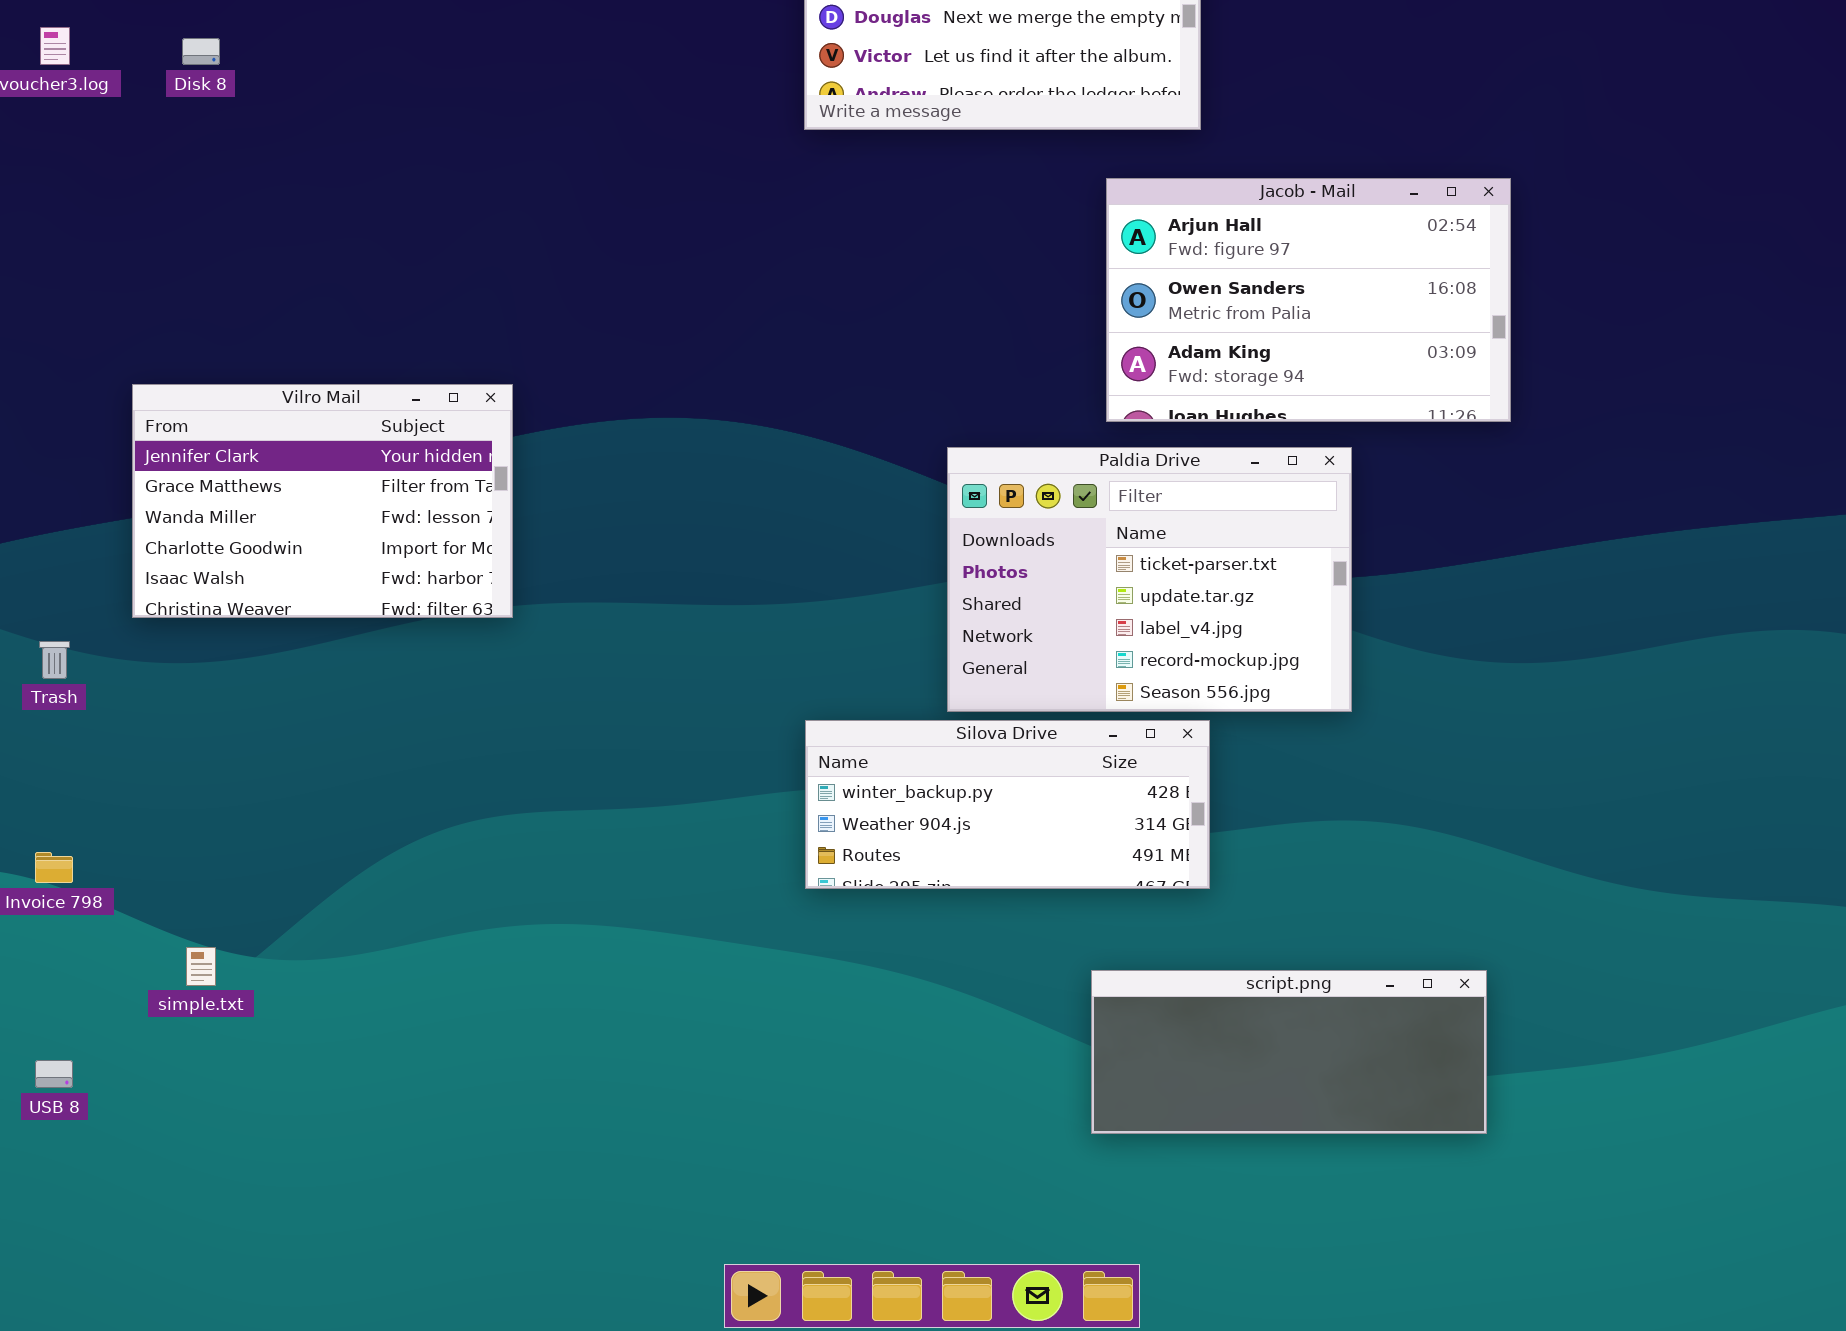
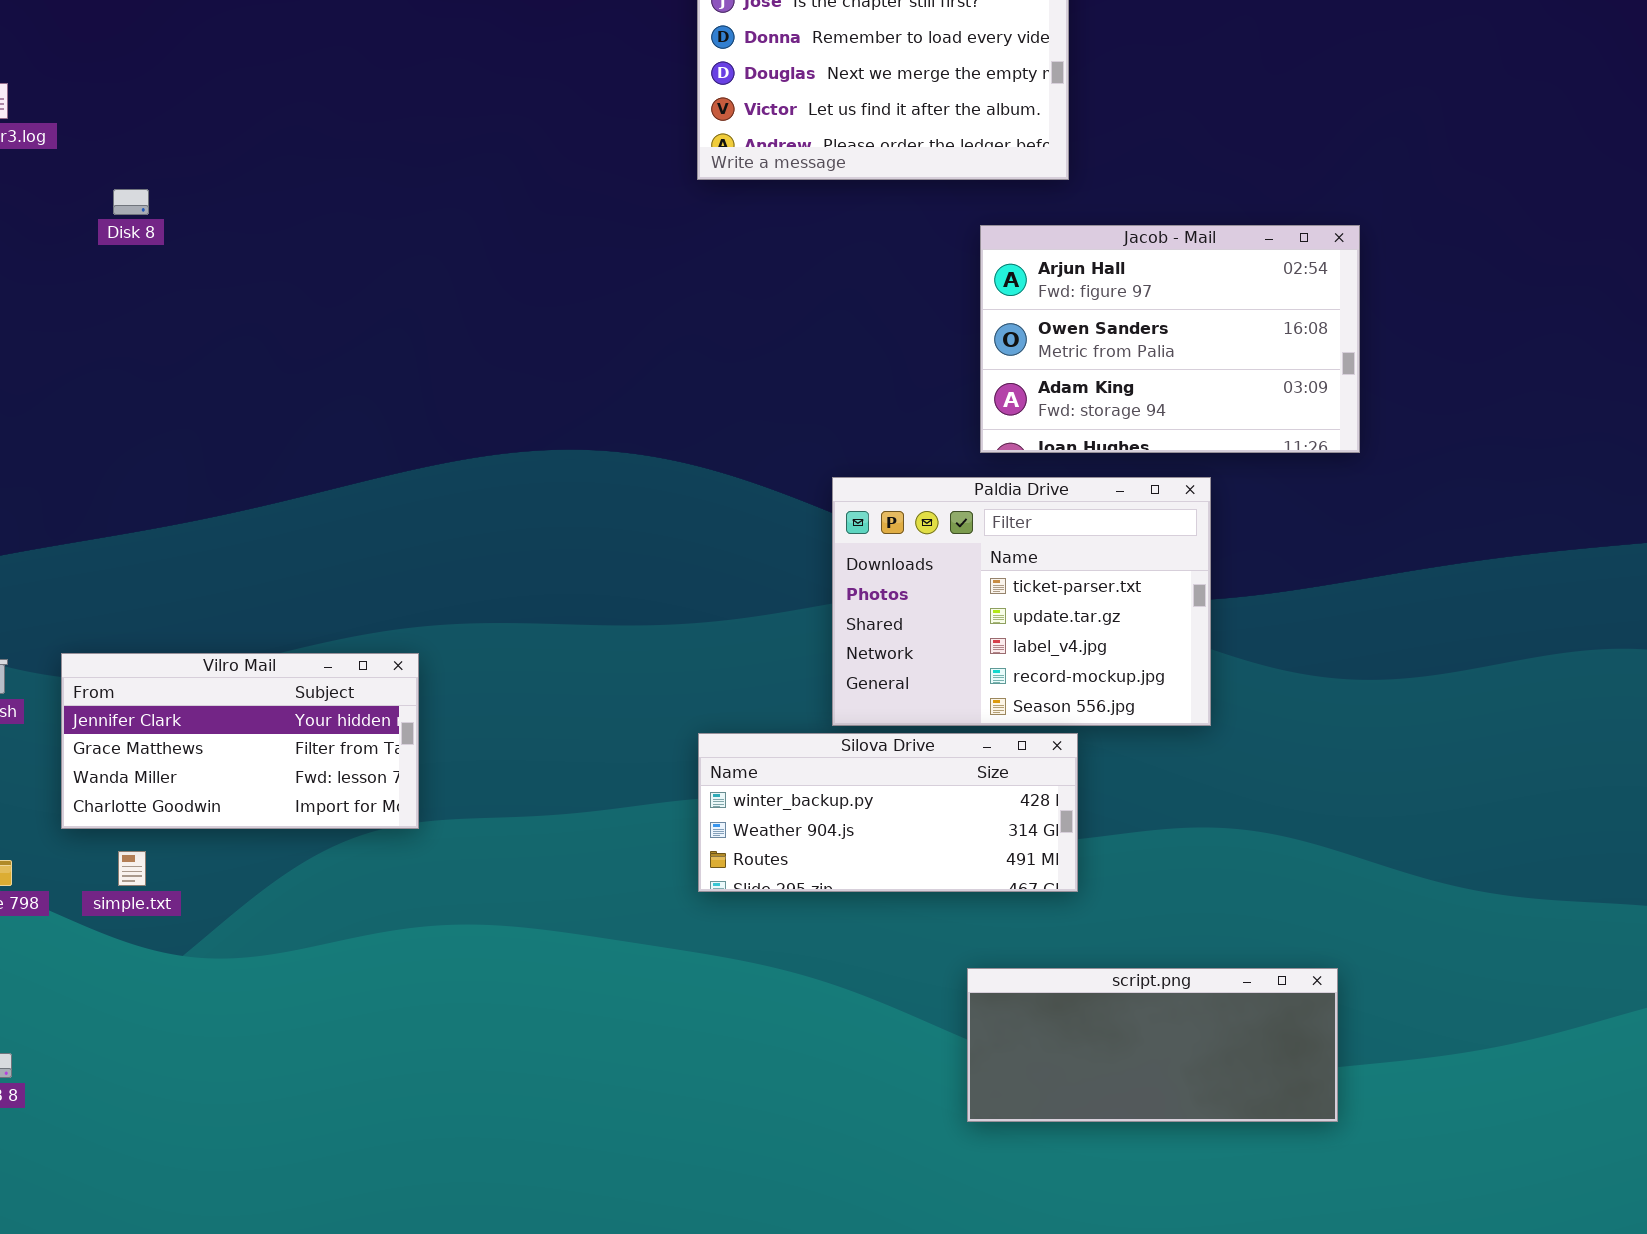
Disk 8: [182,38,220,65] -> [113,189,149,215], moved
Vilro Mail: [132,384,513,618] -> [61,653,419,829], moved, resized
simple.txt: [186,947,216,986] -> [118,851,146,886], moved

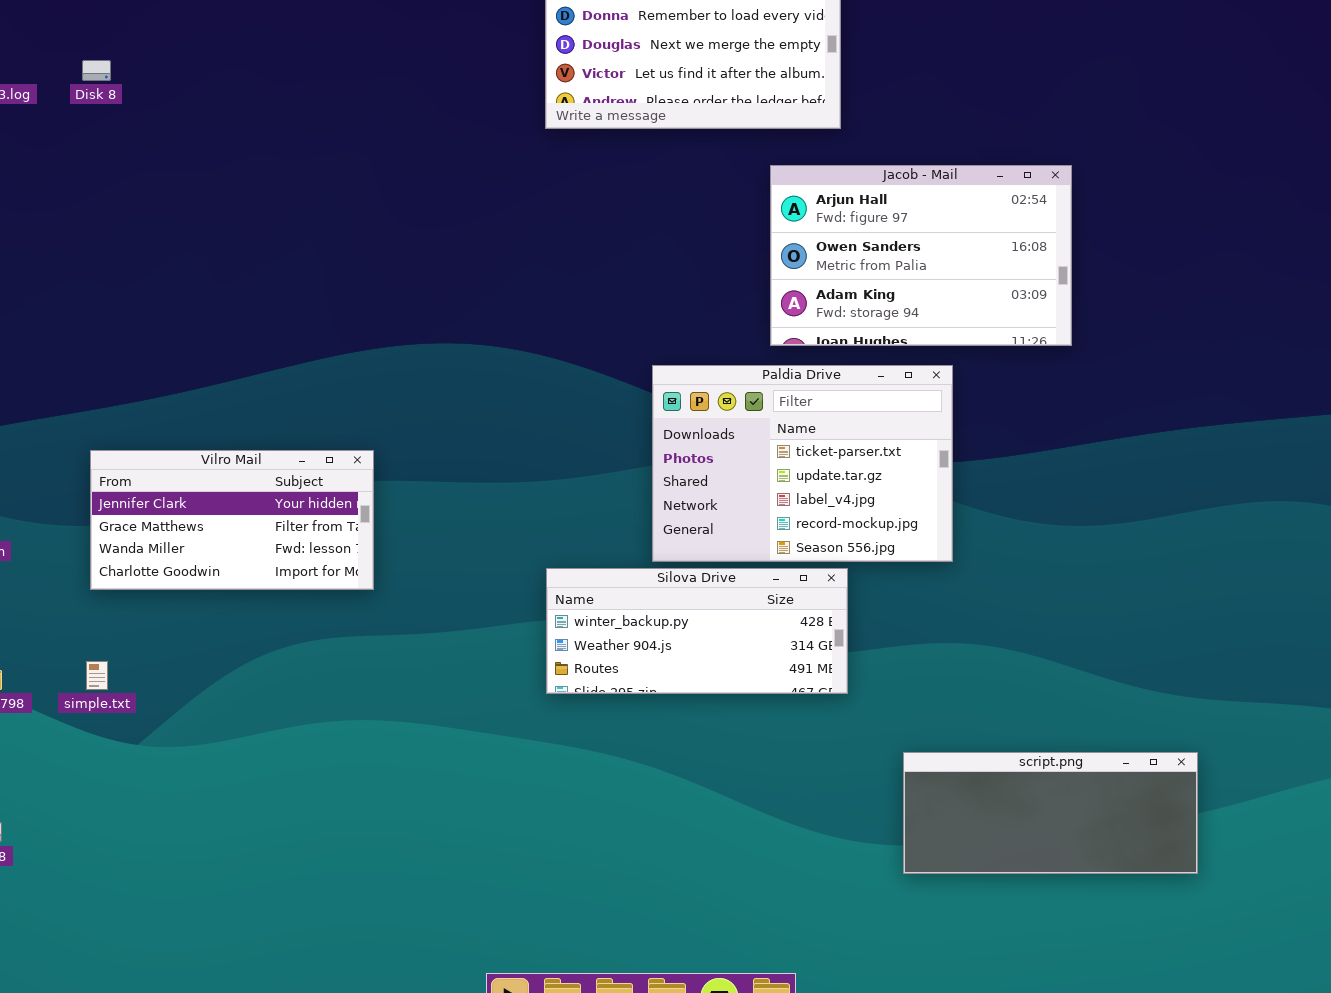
Disk 8: [113,189,149,215] -> [82,60,111,81], moved
Vilro Mail: [61,653,419,829] -> [90,450,374,590], moved
script.png: [967,968,1338,1122] -> [903,752,1198,874], moved

